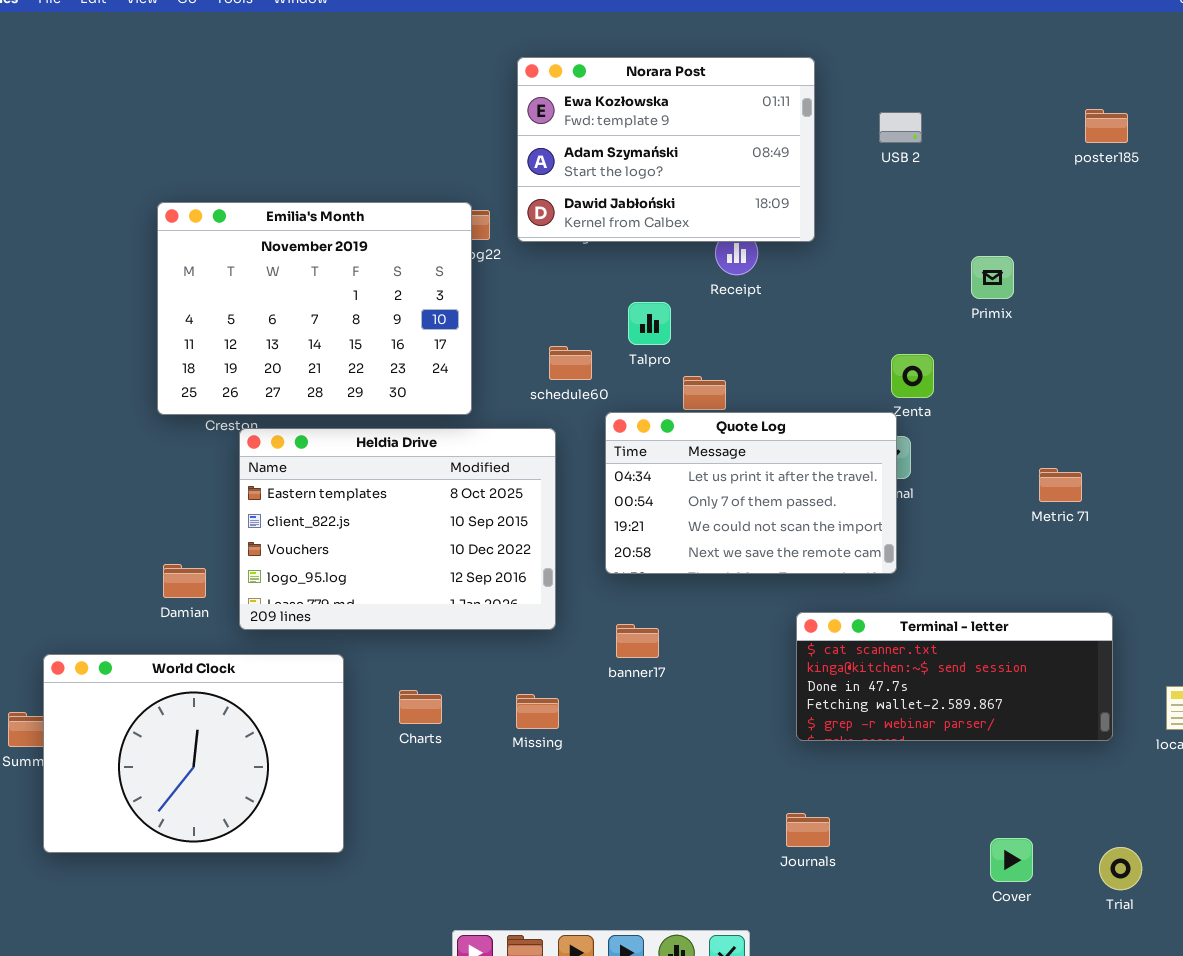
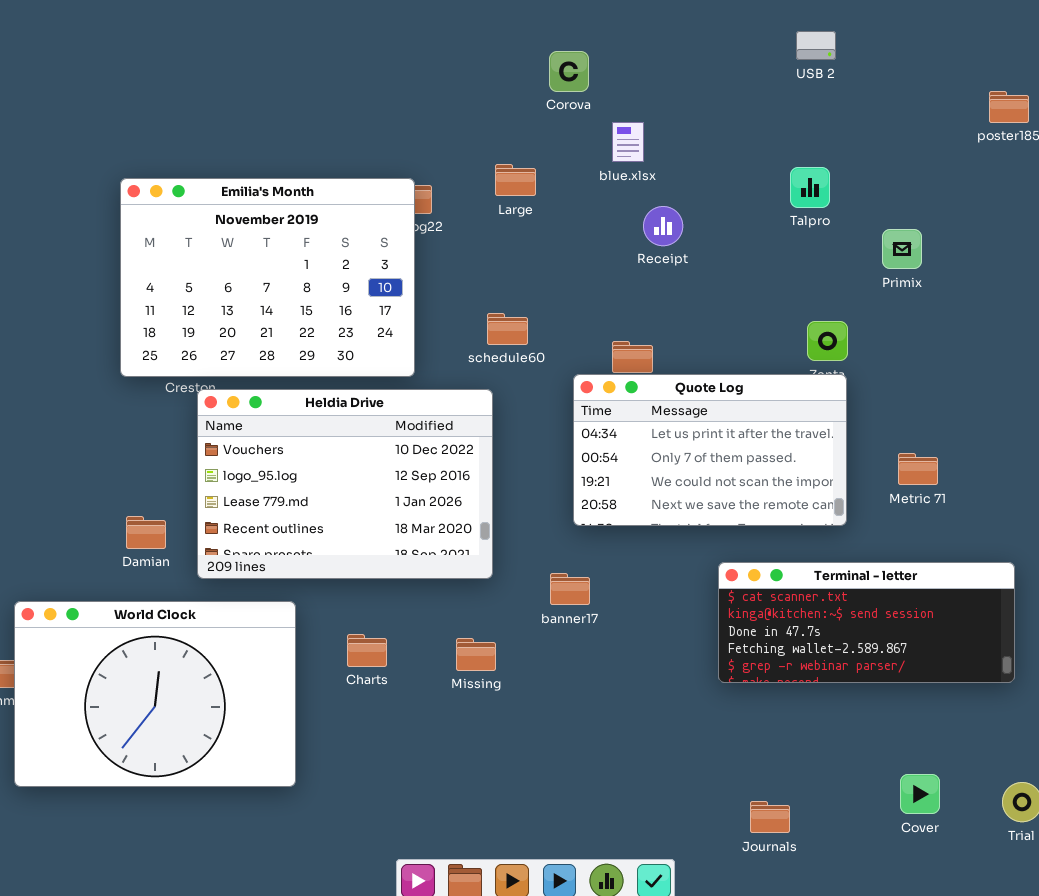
Norara Post: [517,57,815,242] -> none, closed
USB 2: [879,112,922,143] -> [796,31,836,60], moved
Talpro: [628,302,671,345] -> [790,167,830,208], moved
Quote Log: [605,412,897,574] -> [573,374,847,526], moved
Heldia Drive: [239,428,556,630] -> [197,389,493,579], scrolled down 2 rows
Metric 71: [1039,468,1082,502] -> [898,453,938,485], moved
Journals: [786,813,830,847] -> [750,801,790,833], moved

